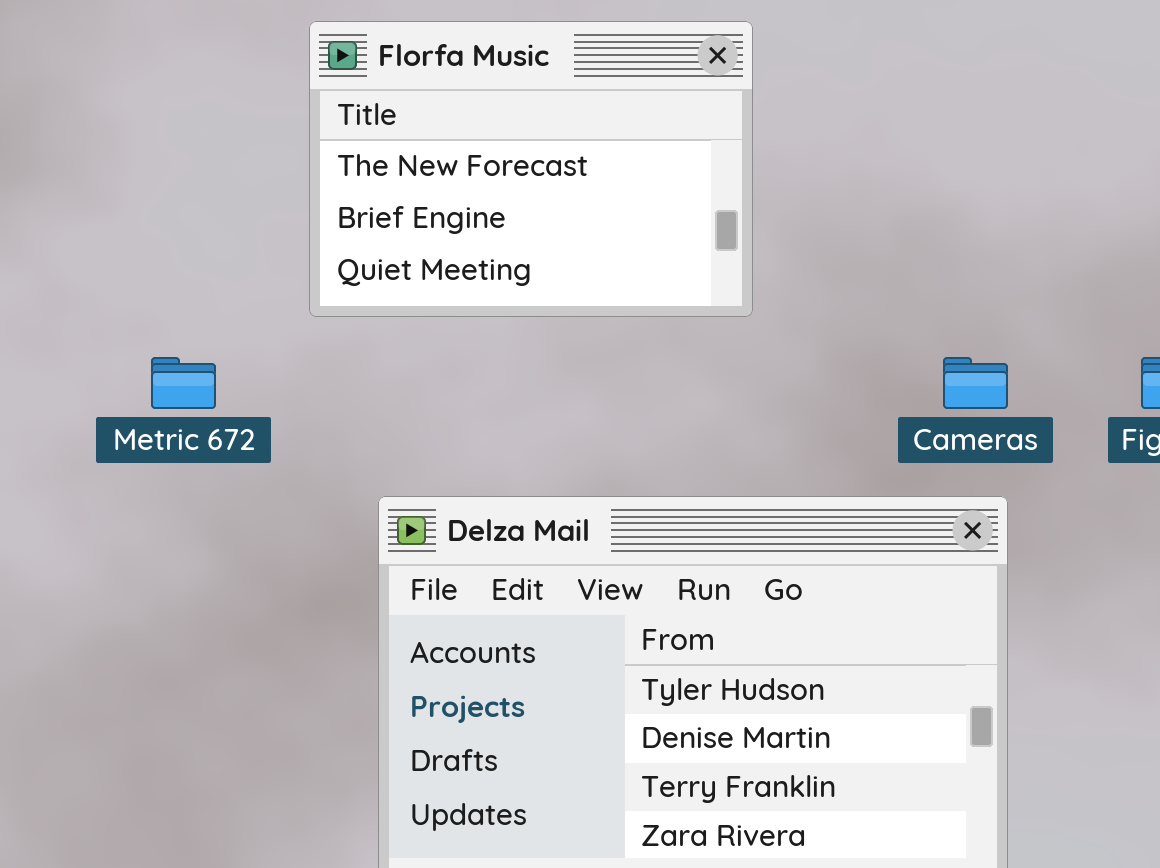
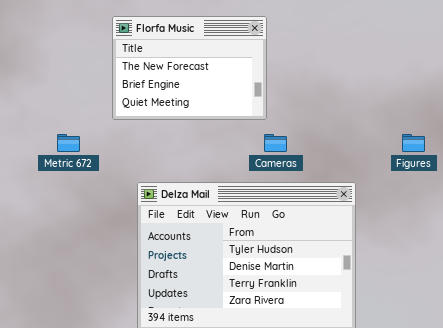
Cameras: [943,357,1008,409] -> [264,134,287,152], moved

